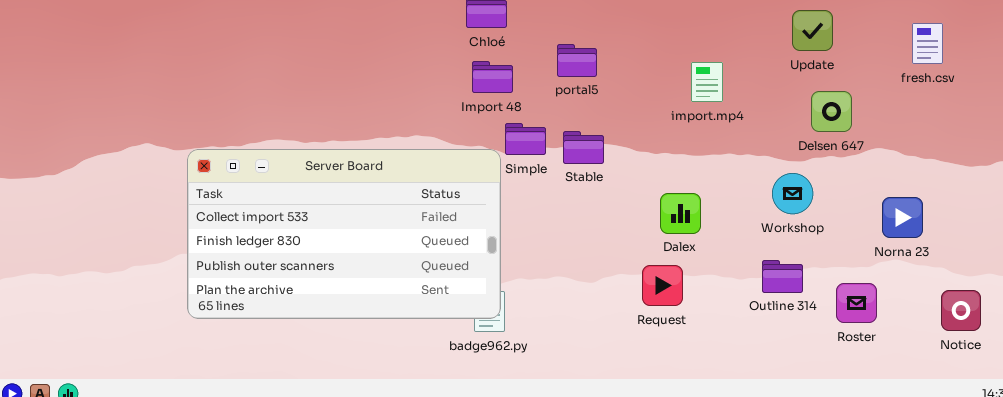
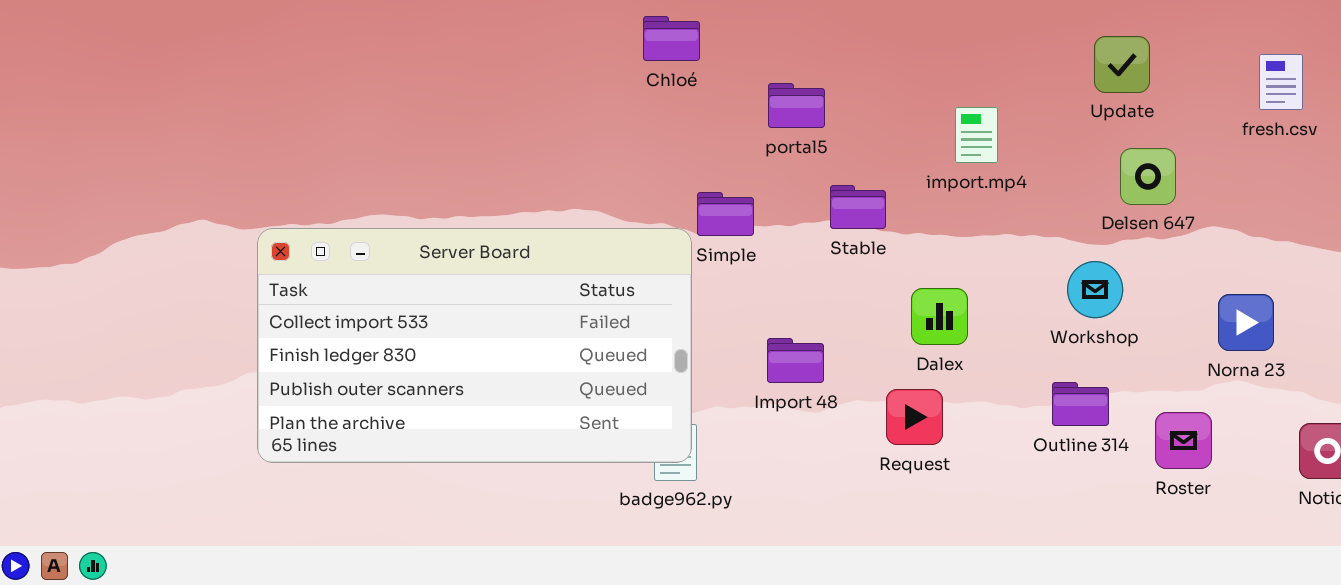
Import 48: [472,61,513,93] -> [767,338,824,383], moved
Stable: [563,131,604,164] -> [830,185,886,229], moved

